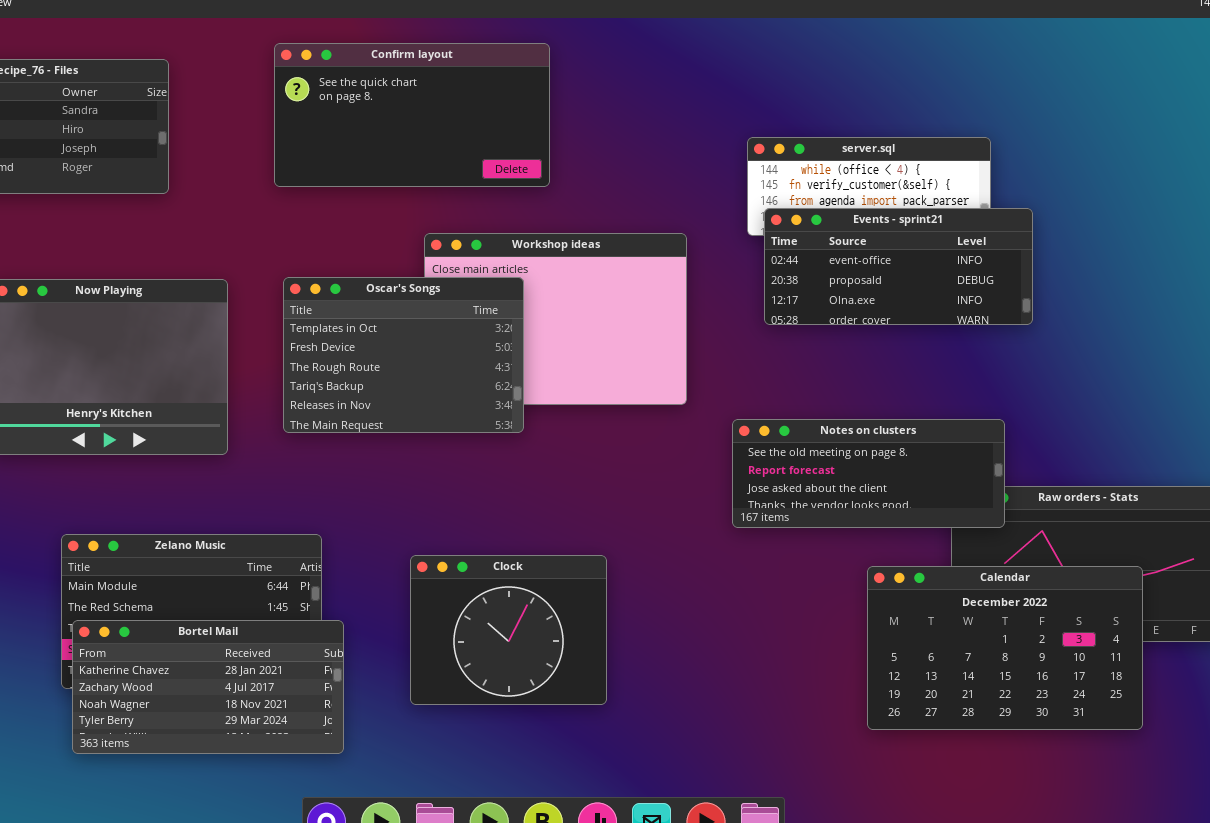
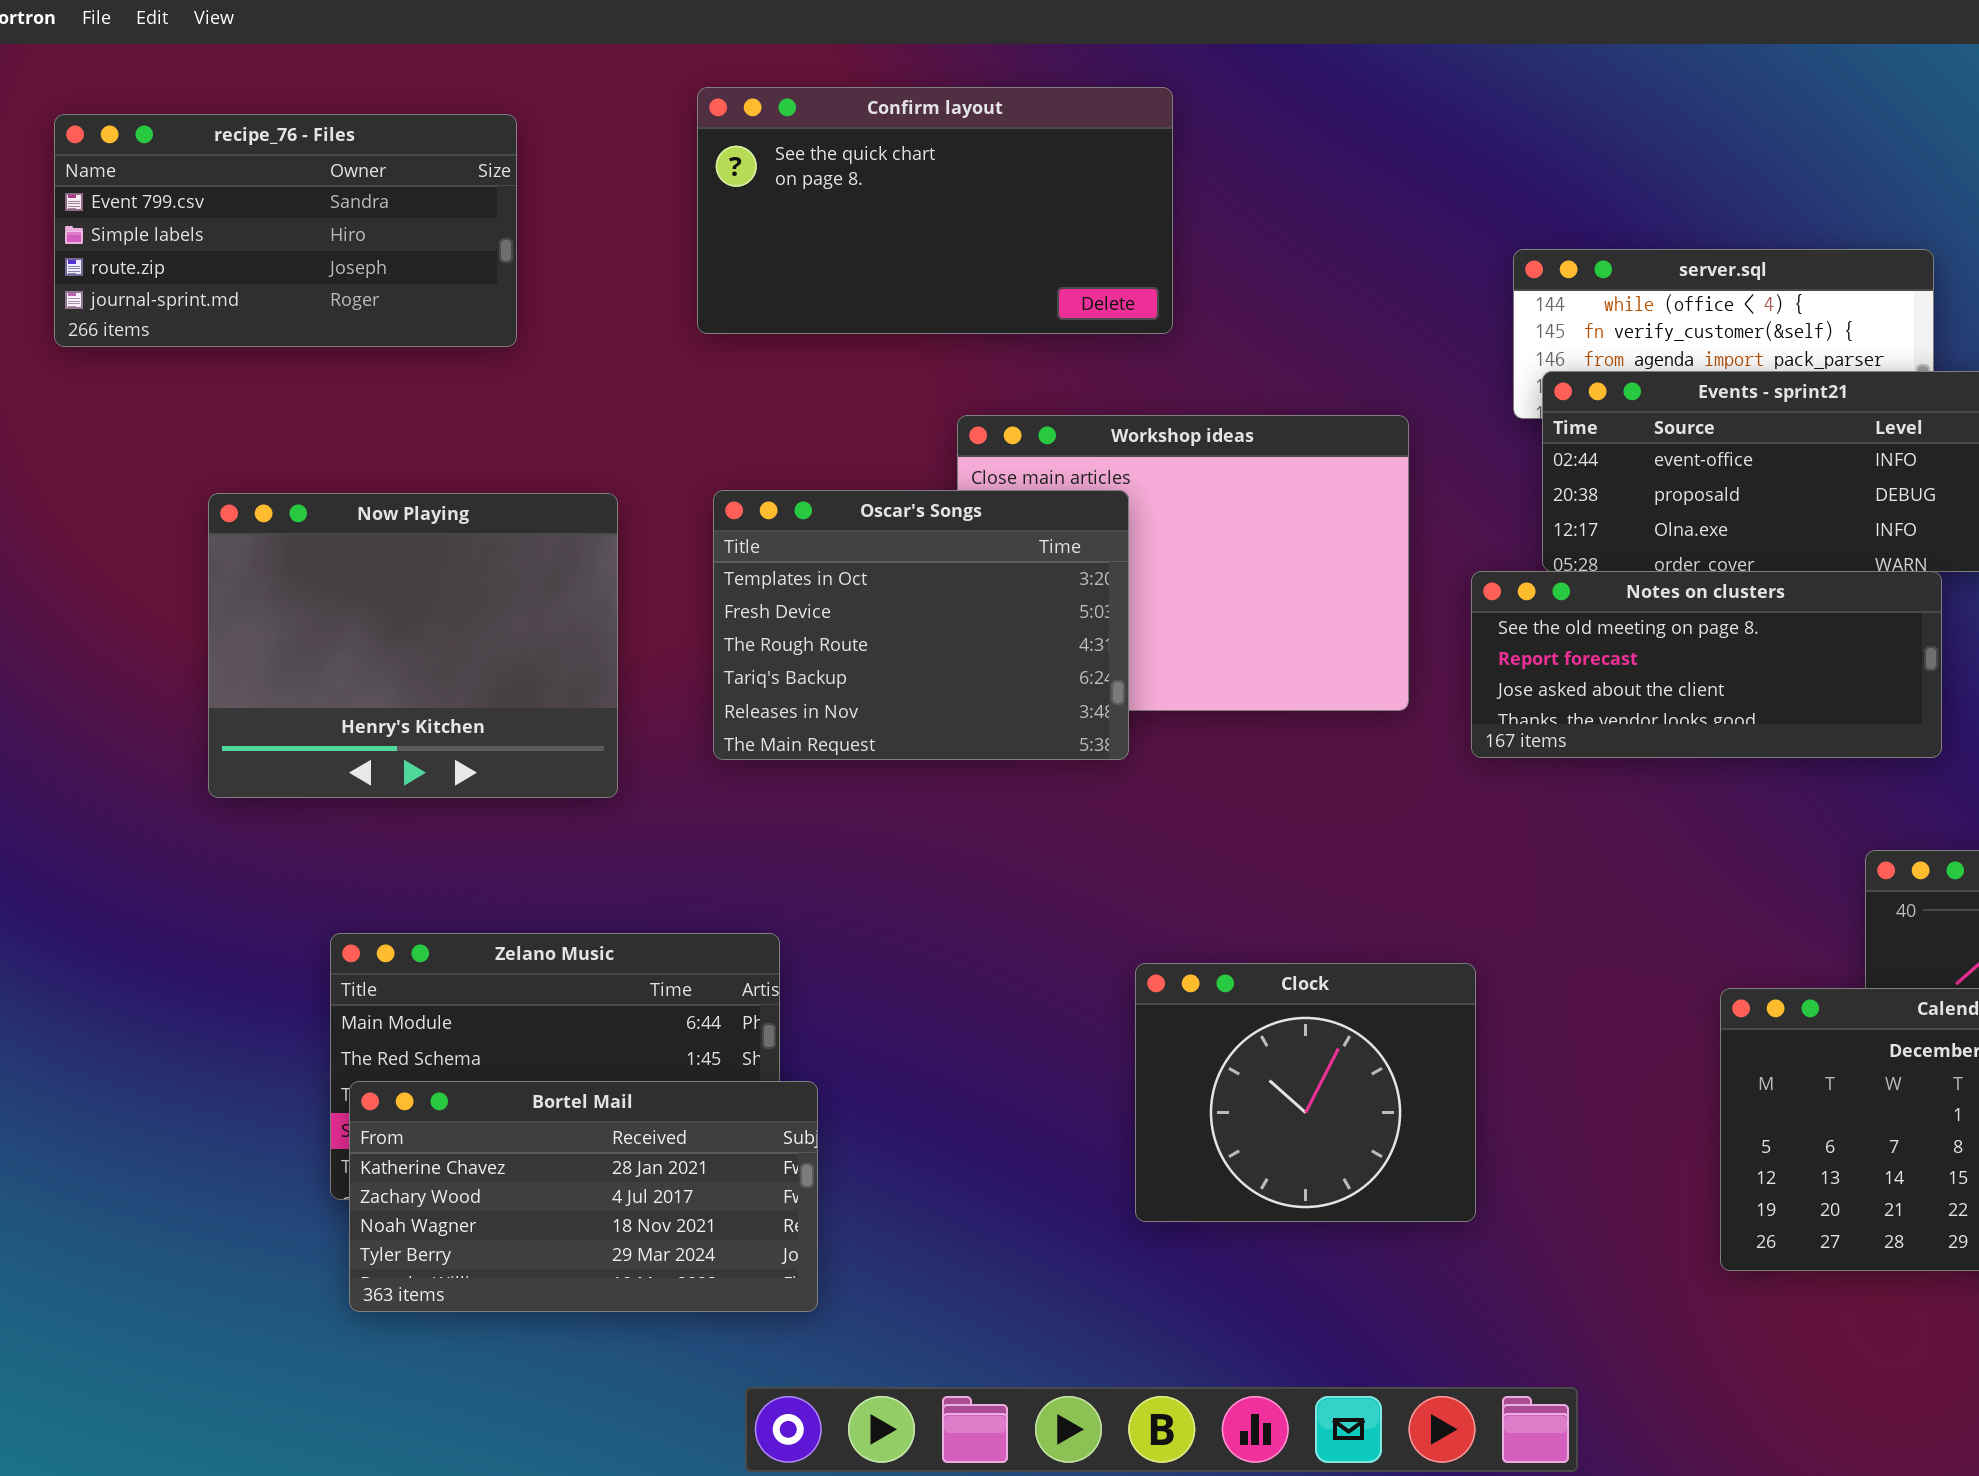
Notes on clusters: [732,419,1005,528] -> [1471,571,1942,758], moved
Clock: [410,555,607,705] -> [1135,963,1476,1222], moved

